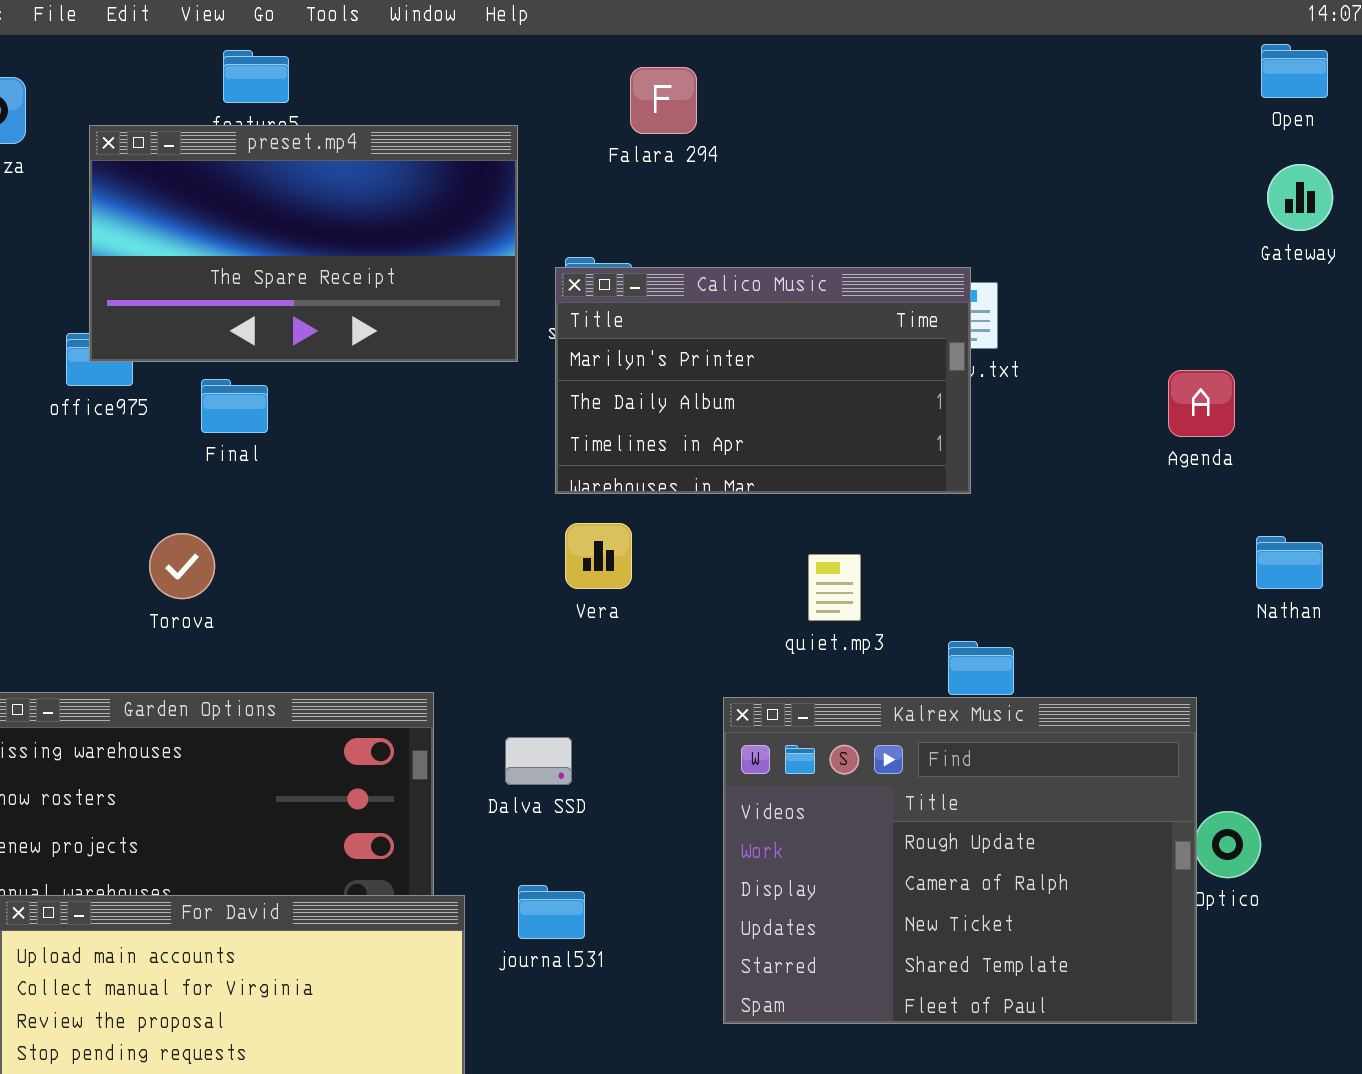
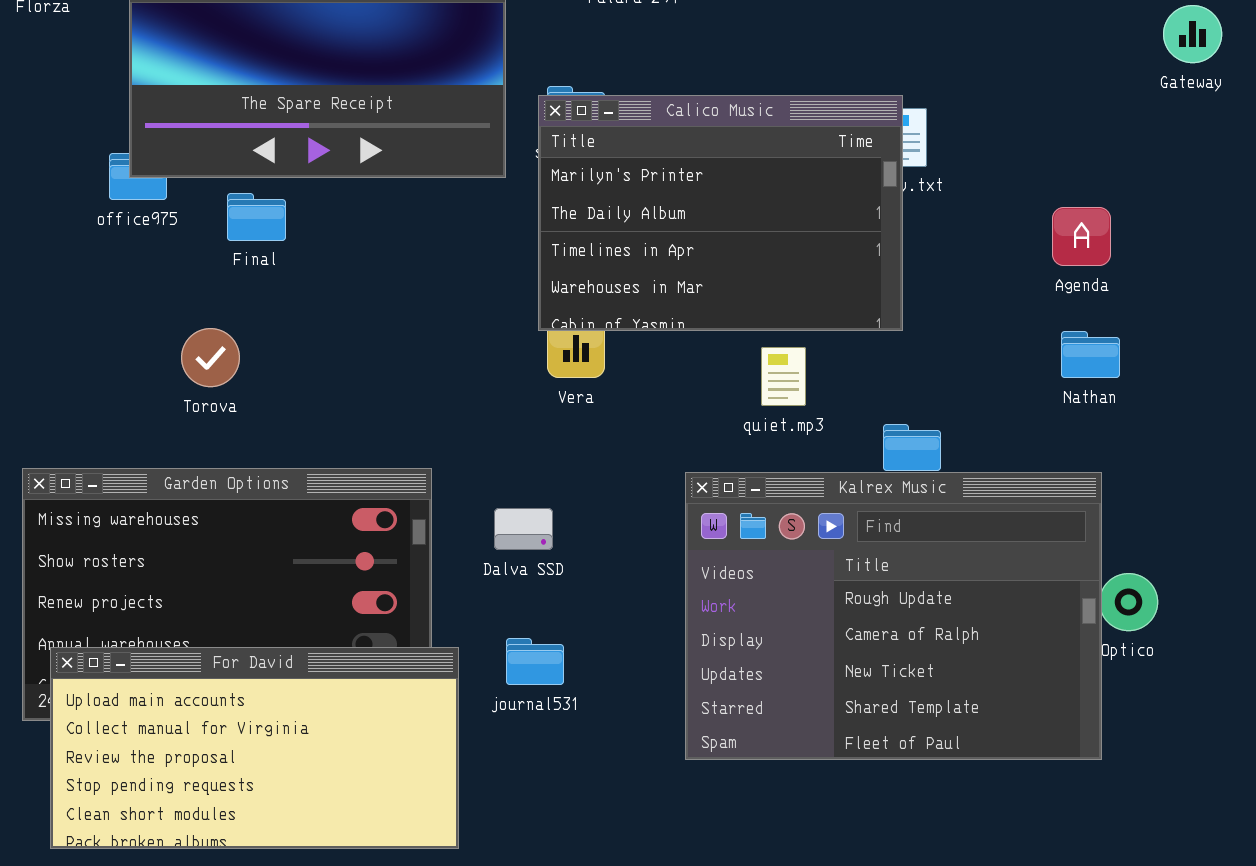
Calico Music: [555,267,971,494] -> [538,95,903,331], resized
Agenda: [1168,370,1235,437] -> [1052,207,1111,266], moved
Nathan: [1256,536,1323,589] -> [1061,331,1120,378], moved

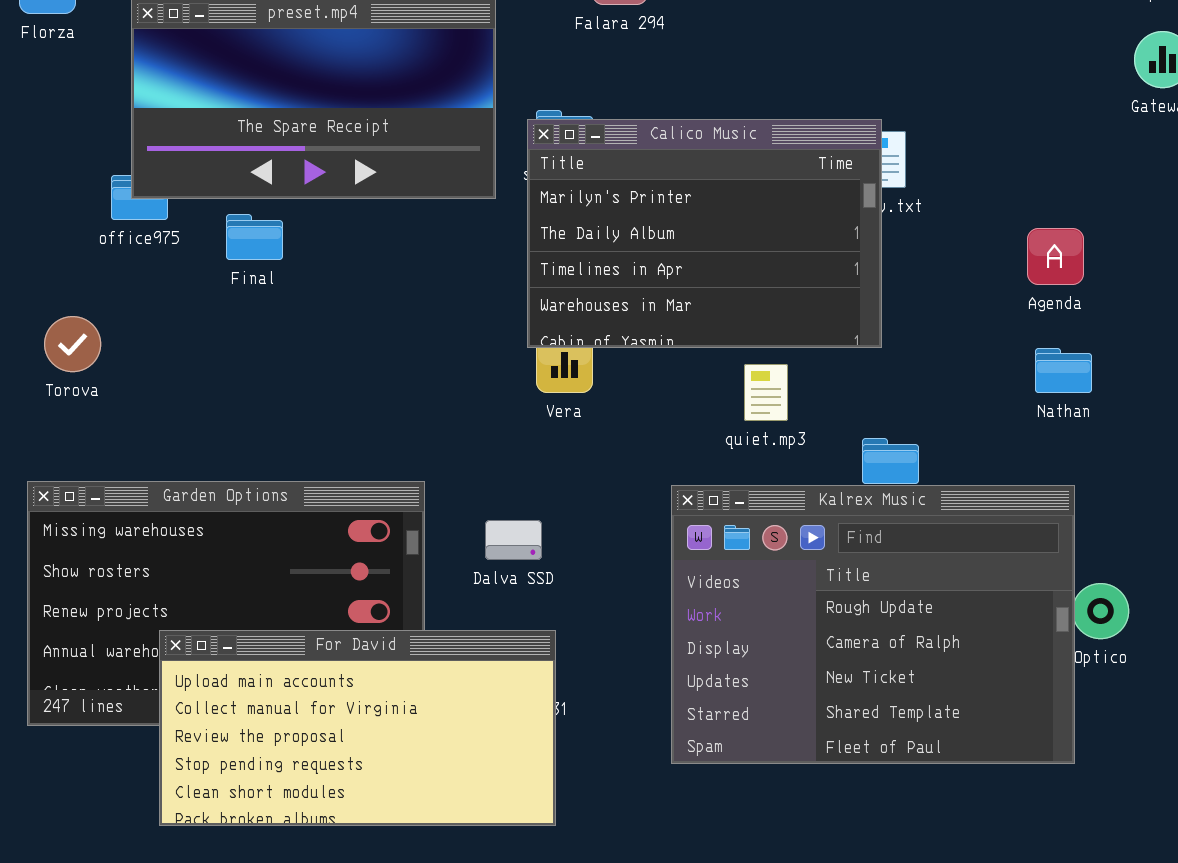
Torova: [181,328,240,387] -> [44,316,101,372], moved
For David: [50,647,459,849] -> [159,630,556,826], moved

